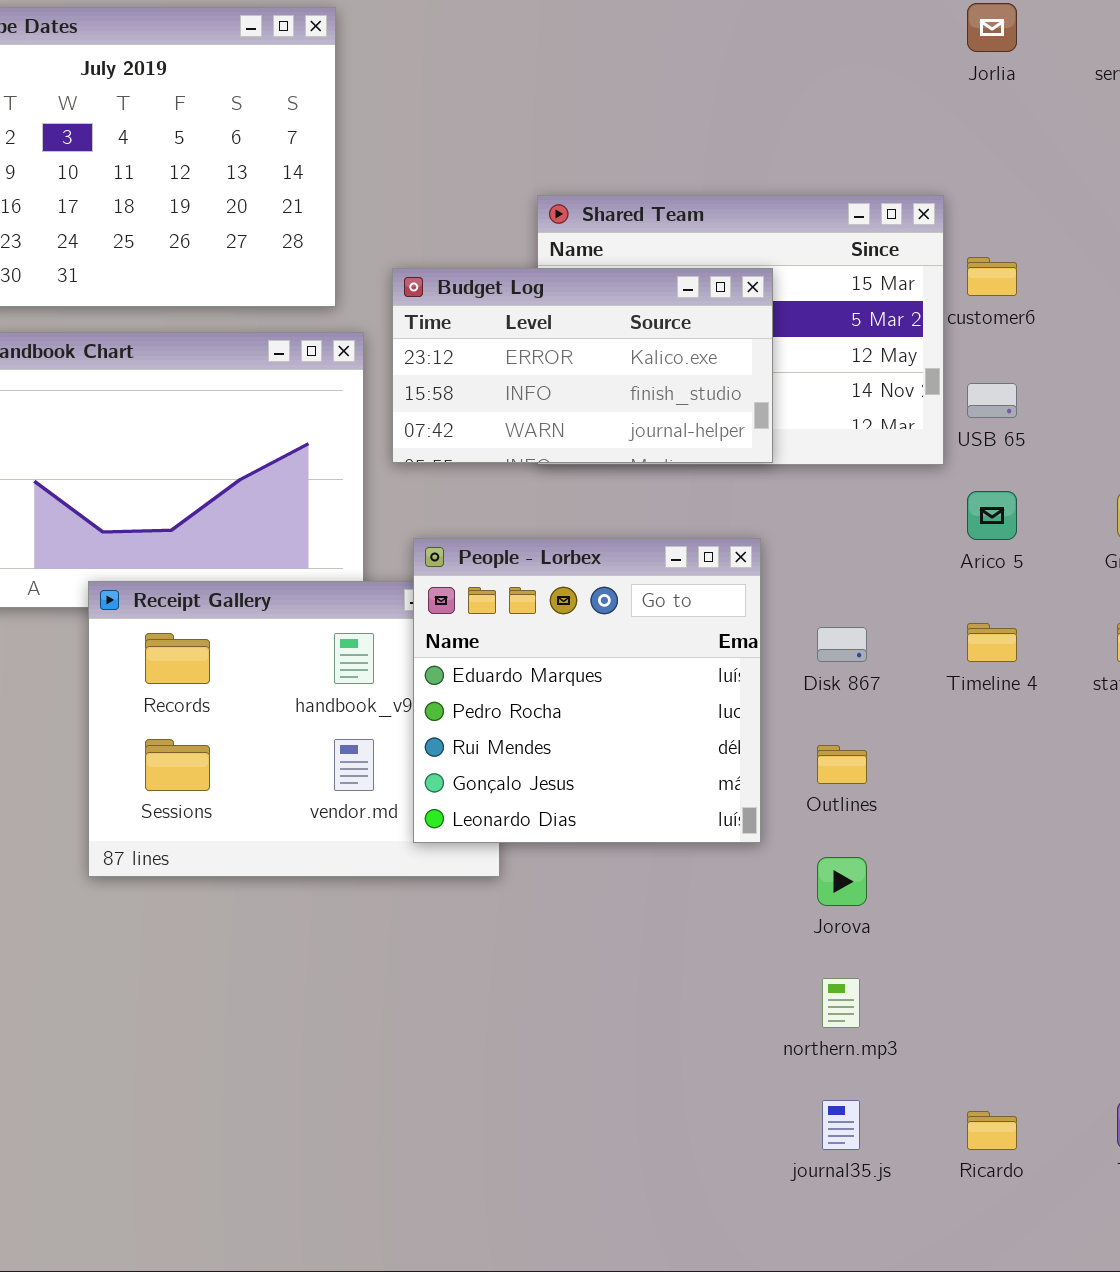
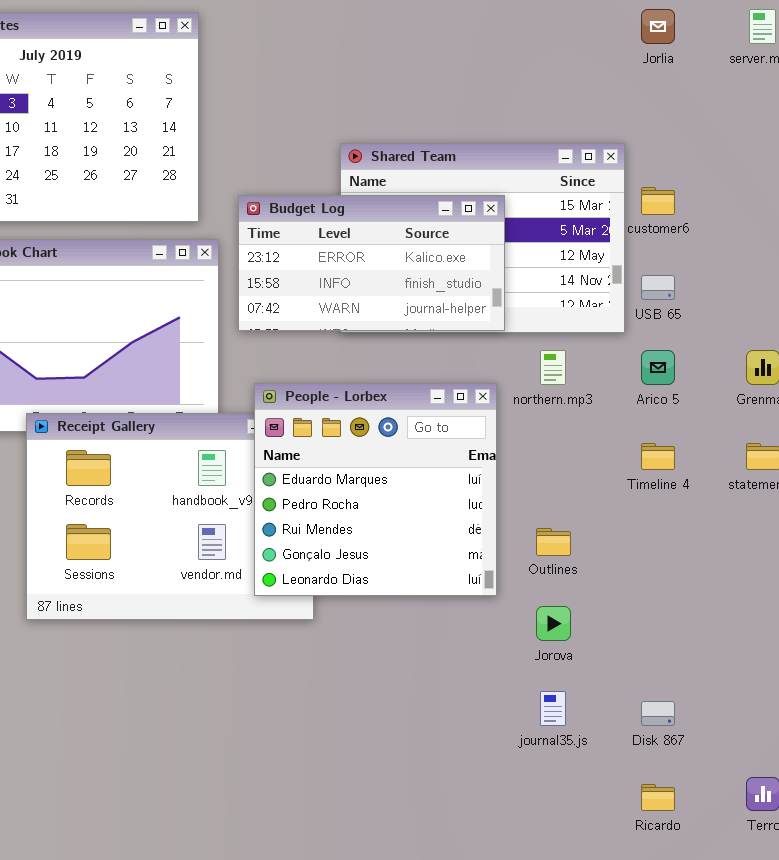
Disk 867: [817,627,867,662] -> [641,701,675,726], moved
northern.mp3: [822,978,860,1028] -> [540,350,566,385], moved
journal35.js: [822,1100,860,1150] -> [540,691,566,726], moved

